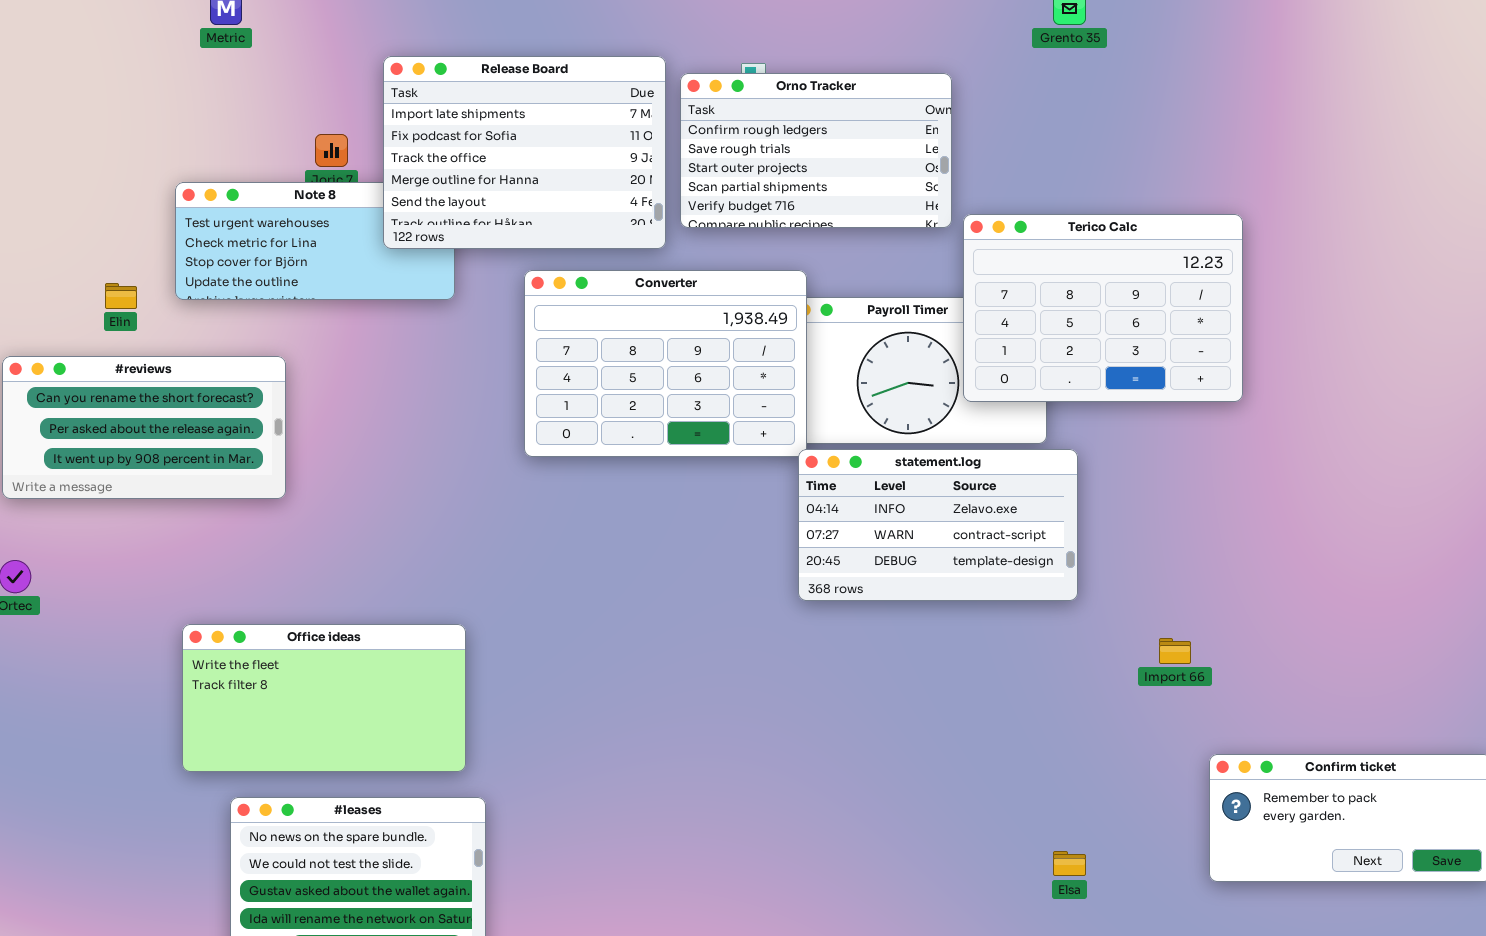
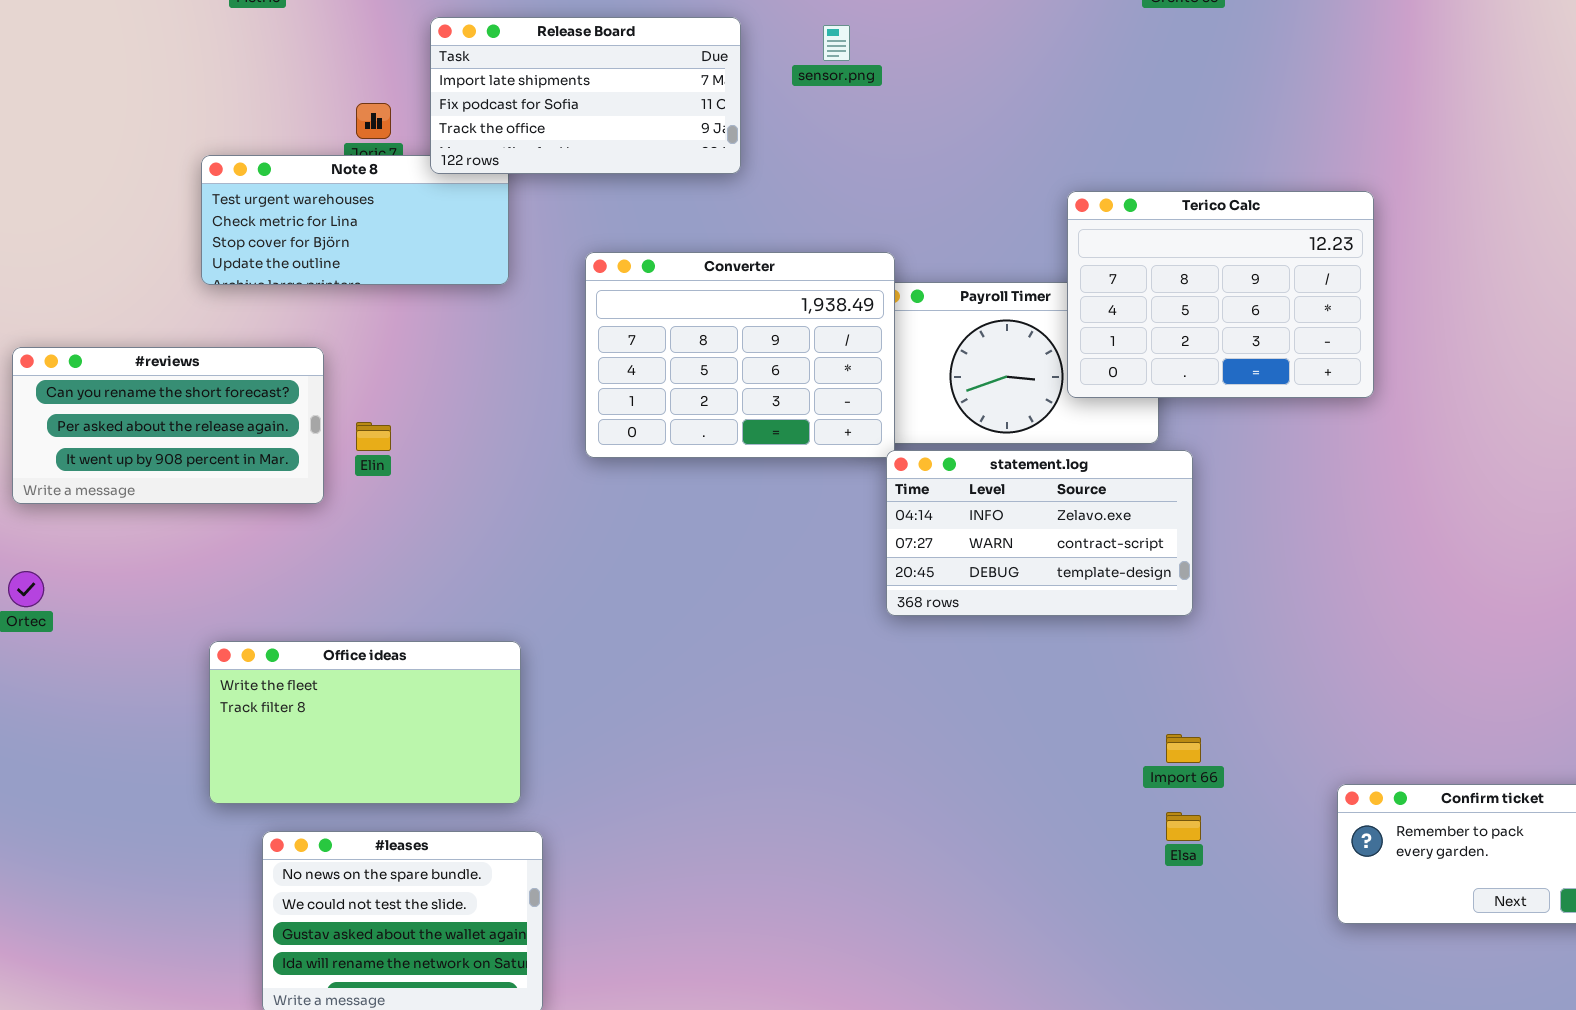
Release Board: [383,56,666,249] -> [430,17,741,174], resized
Orno Tracker: [680,73,952,228] -> none, closed
Elin: [105,283,137,309] -> [356,422,391,451], moved
Import 66: [1159,638,1191,664] -> [1166,734,1201,763], moved
Elsa: [1053,851,1086,876] -> [1166,812,1201,841], moved

